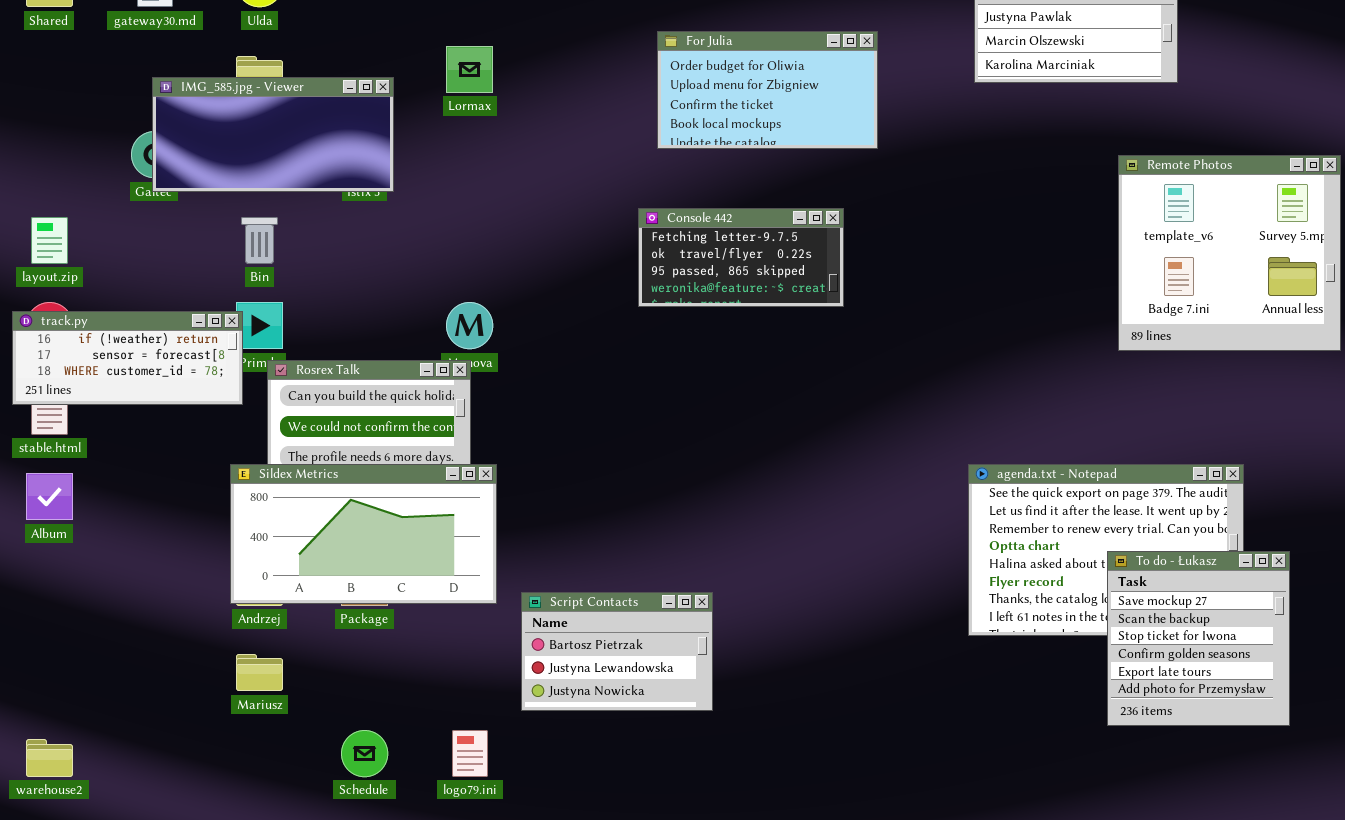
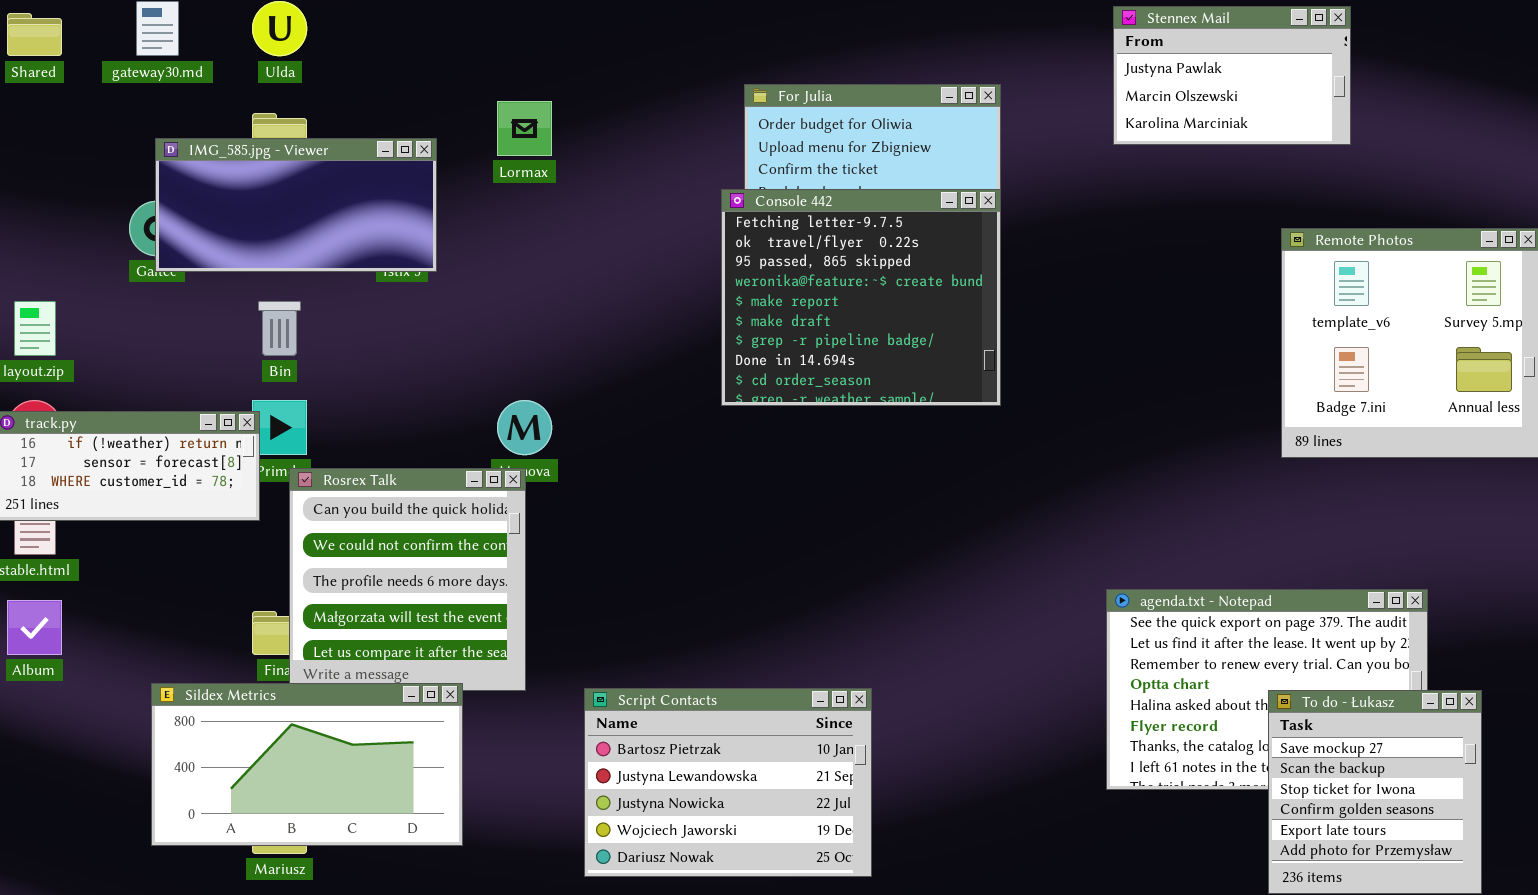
Console 442: [638,208,844,307] -> [721,189,1001,406], resized
Sildex Metrics: [230,464,497,604] -> [151,683,463,846], moved
Script Contacts: [521,592,713,711] -> [584,688,872,877], resized

